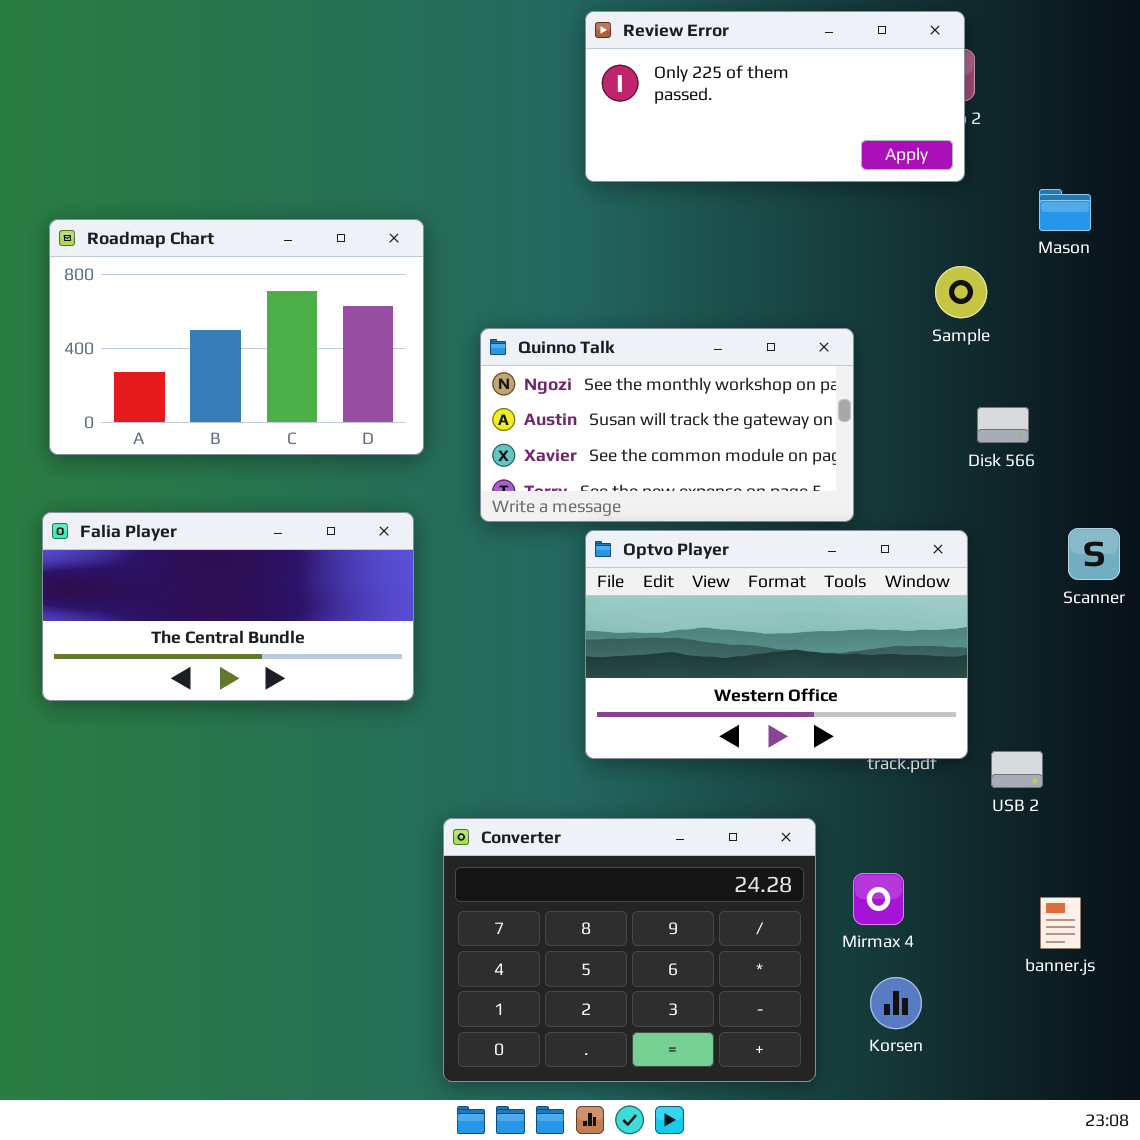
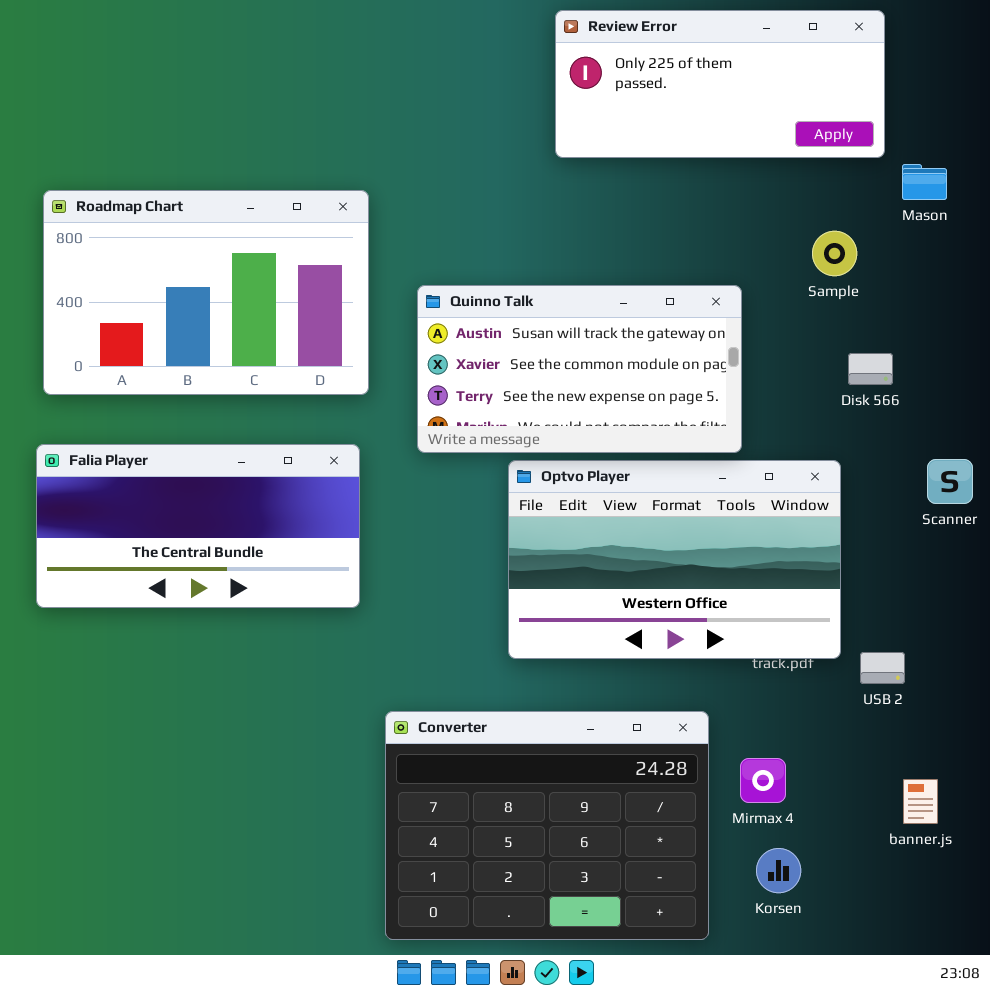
Review Error: [585,11,965,182] -> [555,10,885,158], moved
Quinno Talk: [480,328,854,522] -> [417,285,742,453], scrolled down 1 row

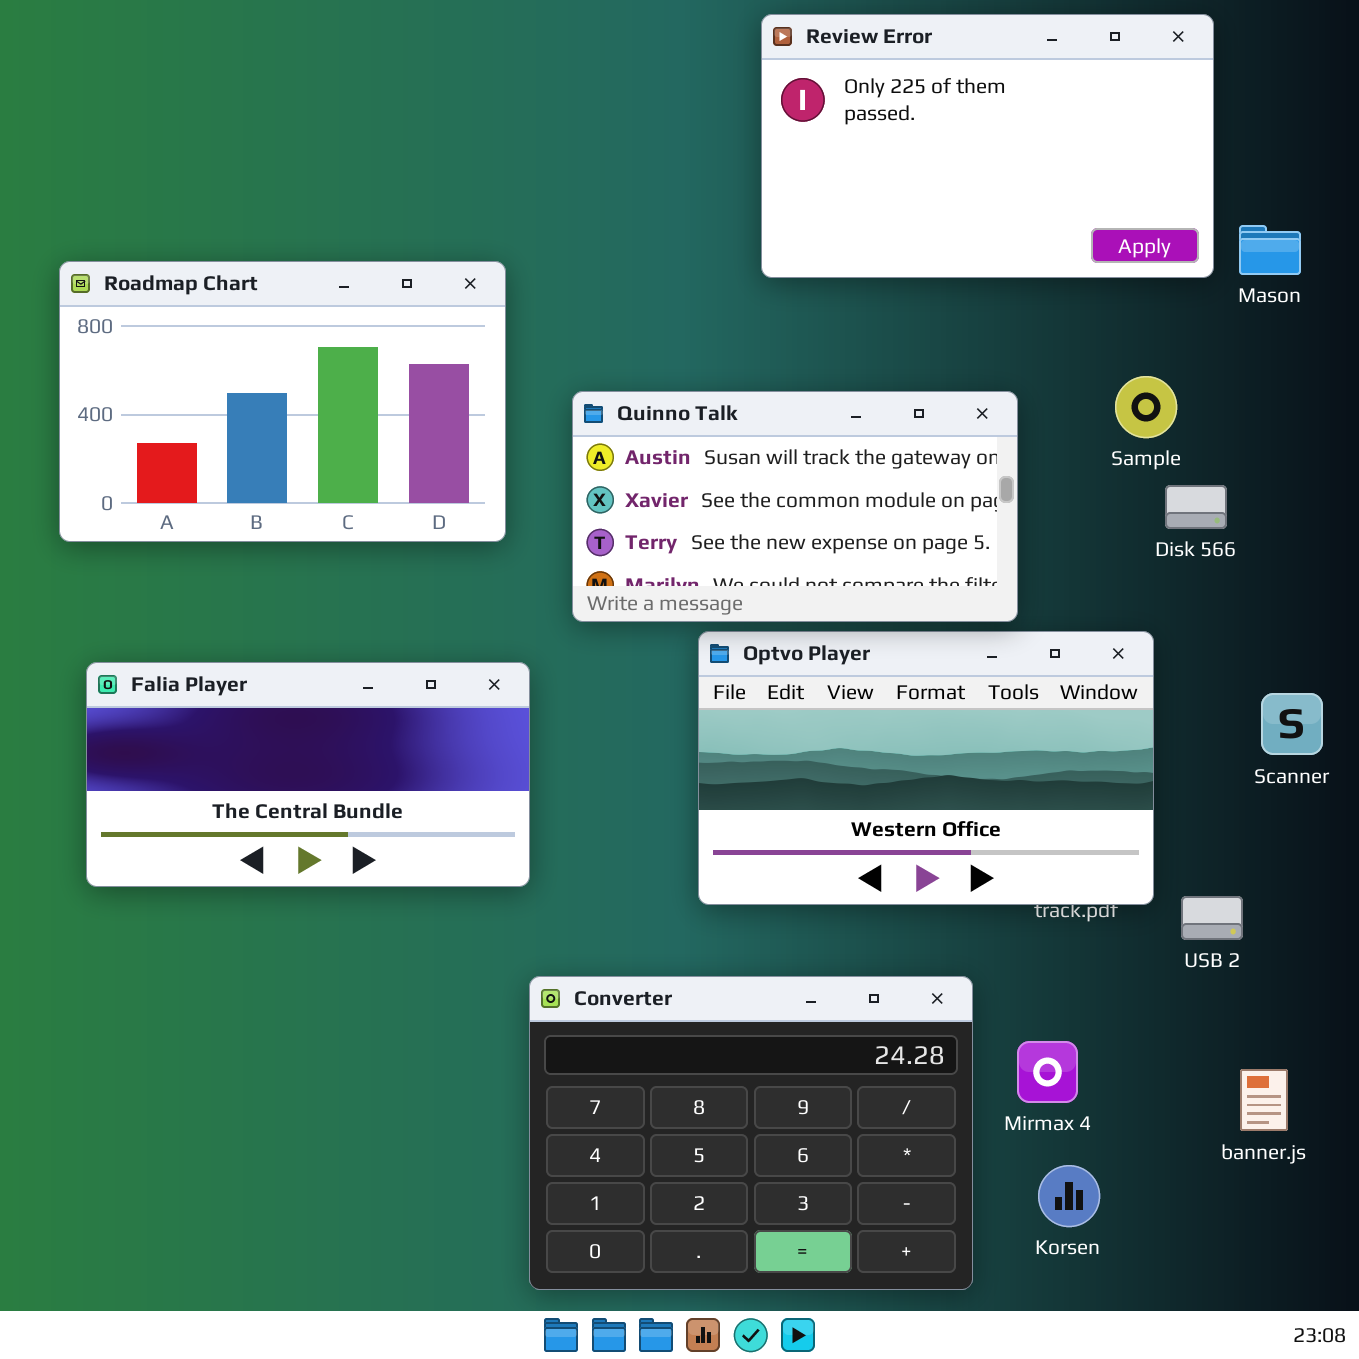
Review Error: [555,10,885,158] -> [761,14,1214,278], resized
Sample: [812,231,857,276] -> [1115,376,1177,438], moved
Falia Player: [36,444,360,608] -> [86,662,530,887], moved
Scanner: [927,459,973,504] -> [1261,693,1323,755], moved

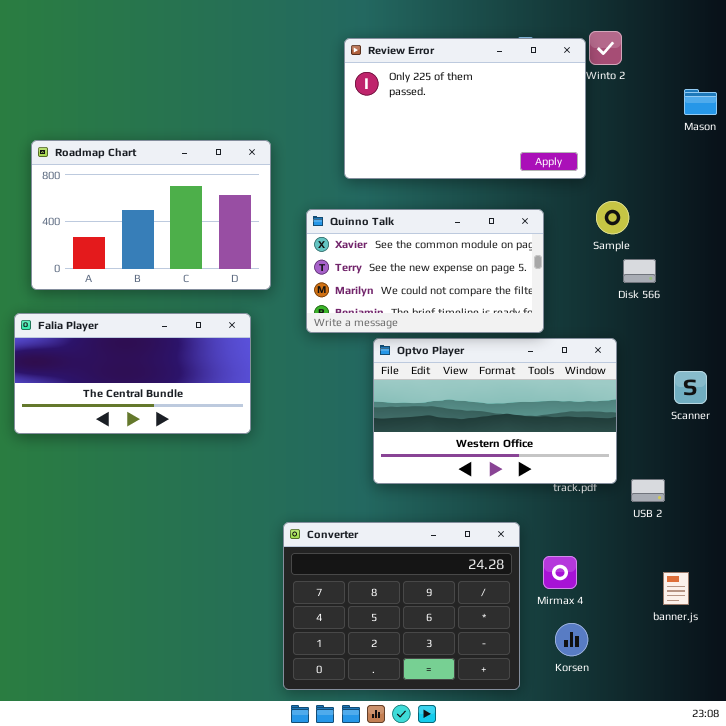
Review Error: [761,14,1214,278] -> [344,38,586,179], moved
Mason: [1239,225,1301,275] -> [684,89,717,115], moved
Quinno Talk: [572,391,1018,622] -> [306,209,544,333], scrolled down 1 row
Falia Player: [86,662,530,887] -> [14,313,251,434], moved

